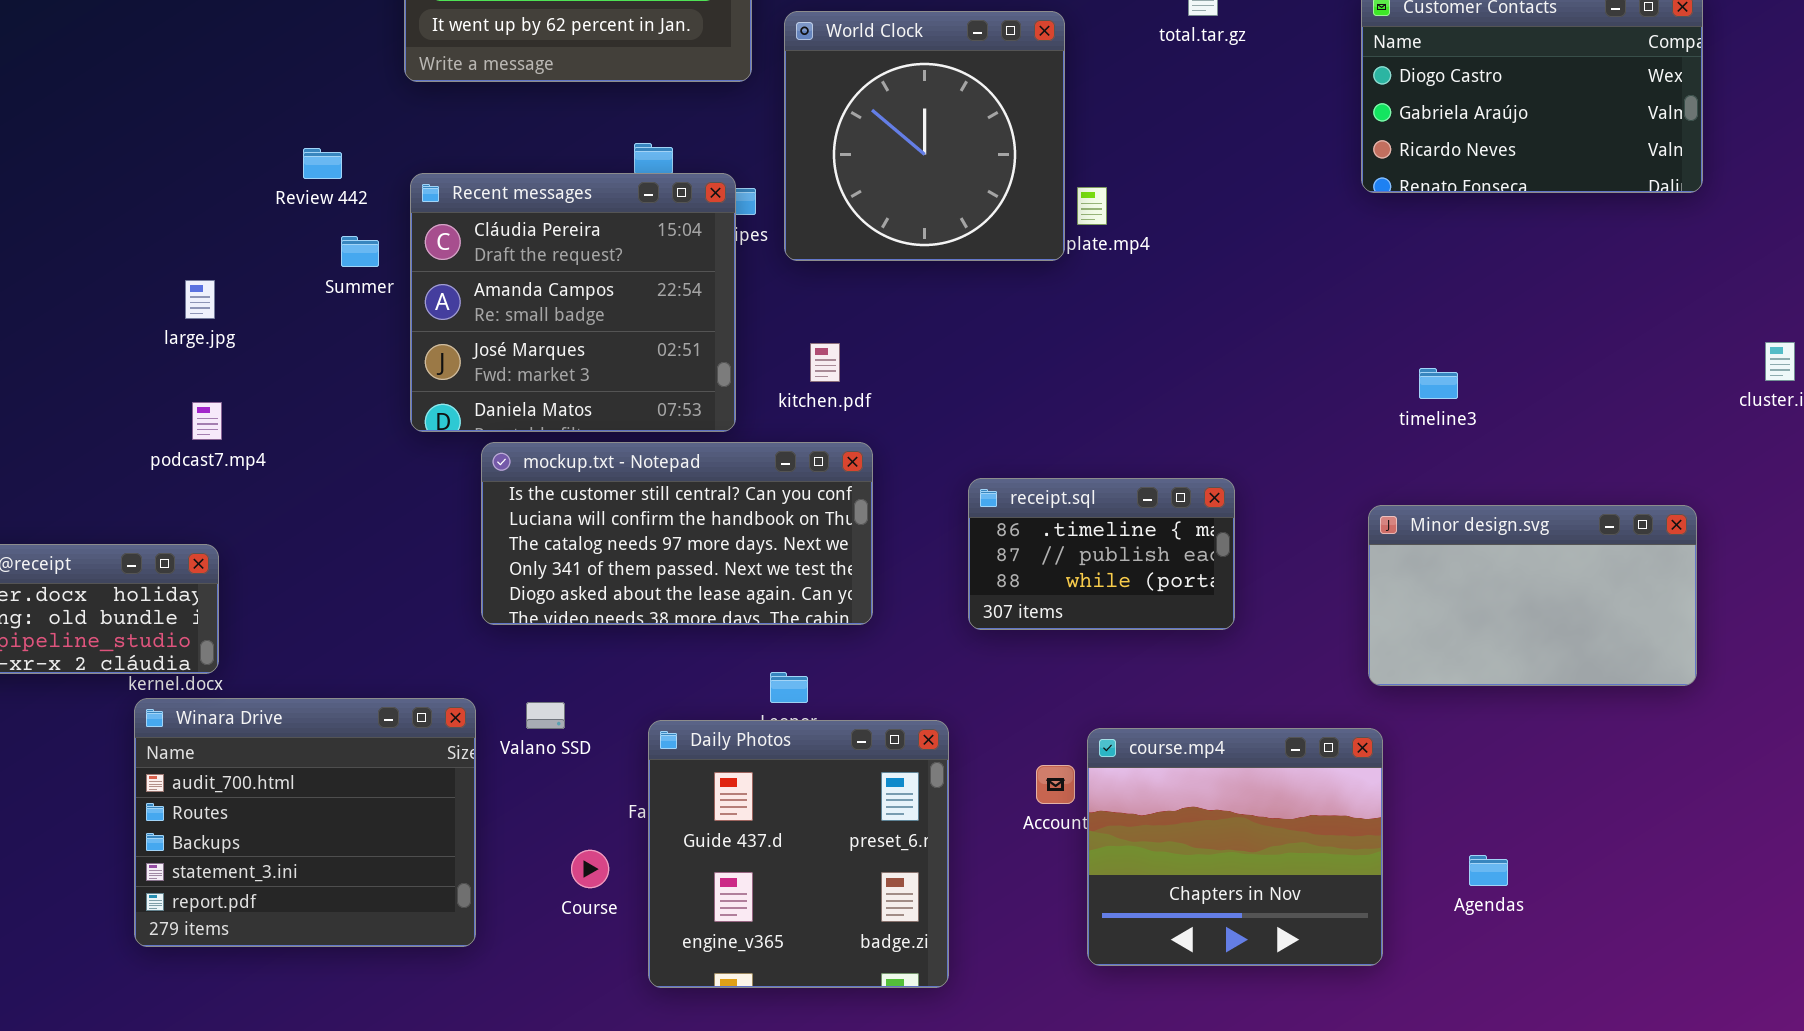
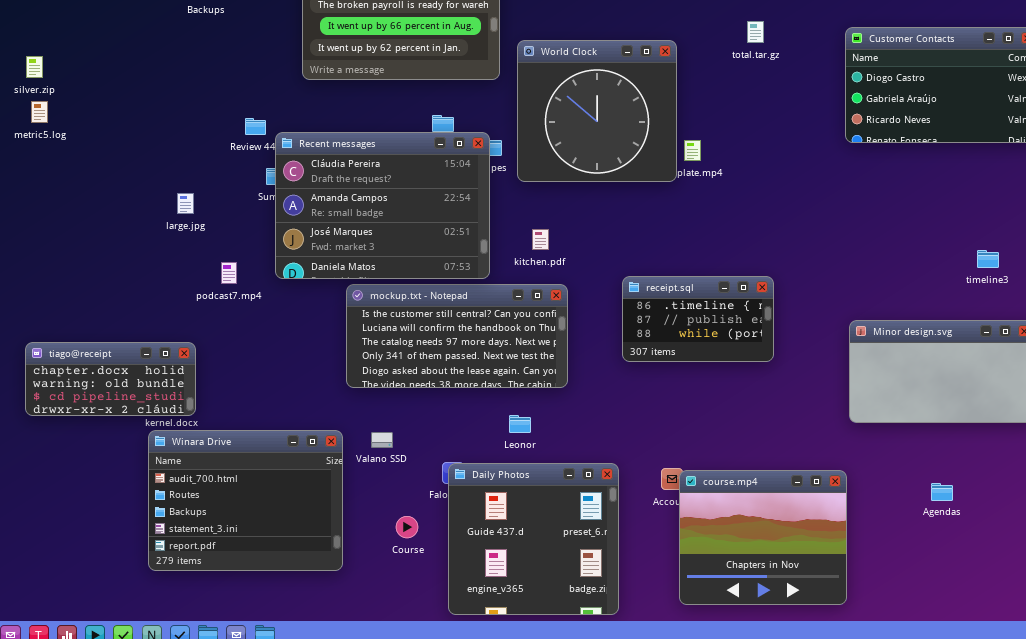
Recent messages: [410,173,736,432] -> [275,132,490,279], resized
timeline3: [1419,368,1458,399] -> [977,250,999,268], moved
podcast7.mp4: [192,402,222,440] -> [221,262,237,284], moved
receipt.sql: [968,478,1235,630] -> [622,276,774,362], moved
Daily Photos: [648,720,949,988] -> [448,463,619,615], moved
course.mp4: [1087,728,1383,966] -> [679,470,847,605], moved
Agendas: [1469,855,1508,886] -> [931,483,953,501], moved

